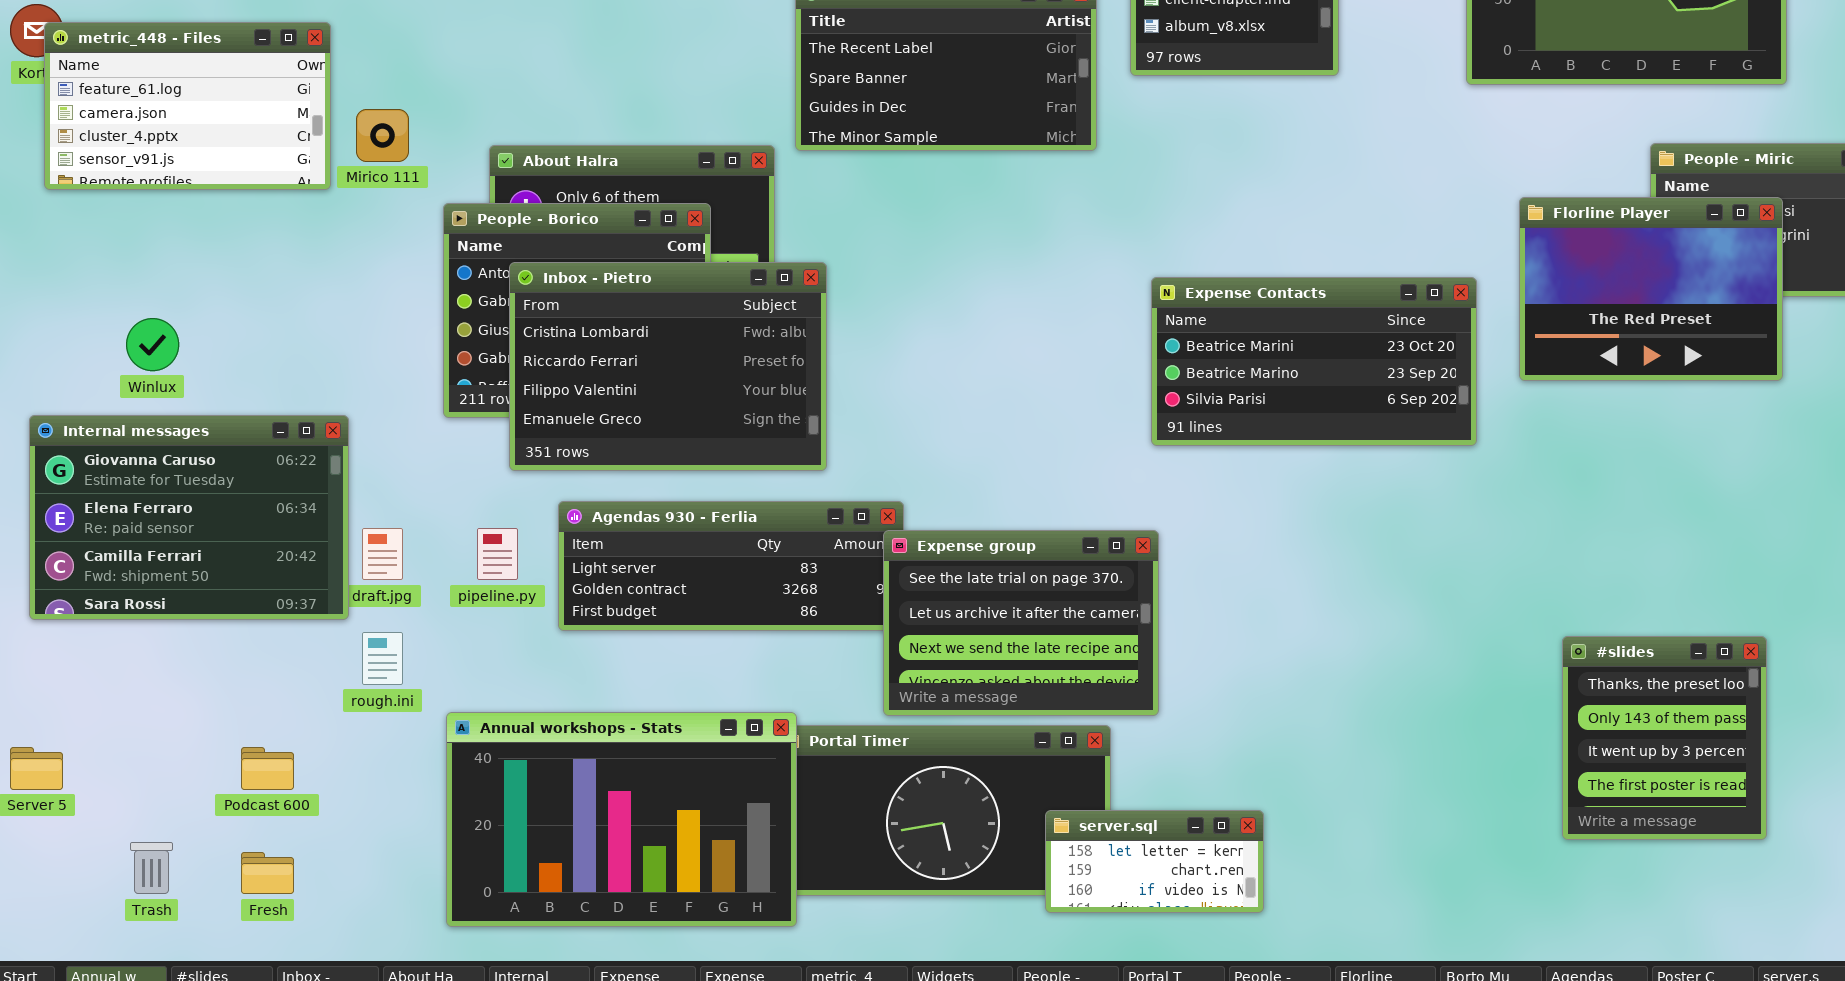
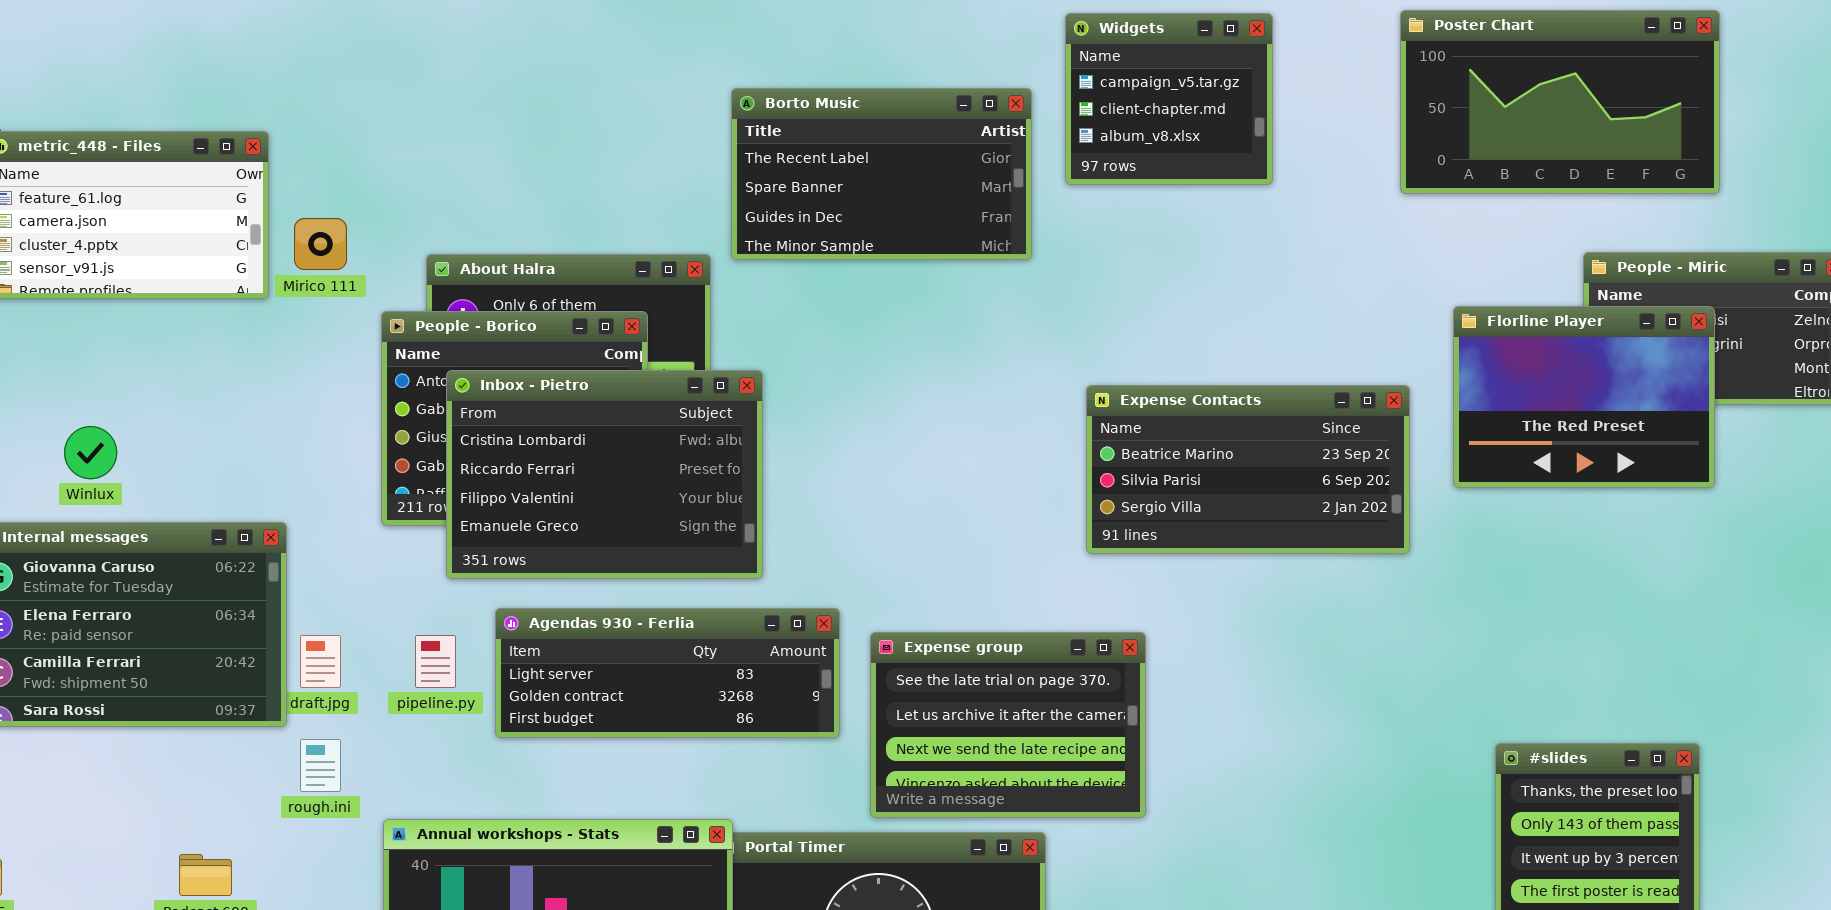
Expense Contacts: [1151,277,1477,446] -> [1086,385,1410,554], scrolled down 1 row
Expense group: [883,530,1159,716] -> [870,632,1146,818], moved

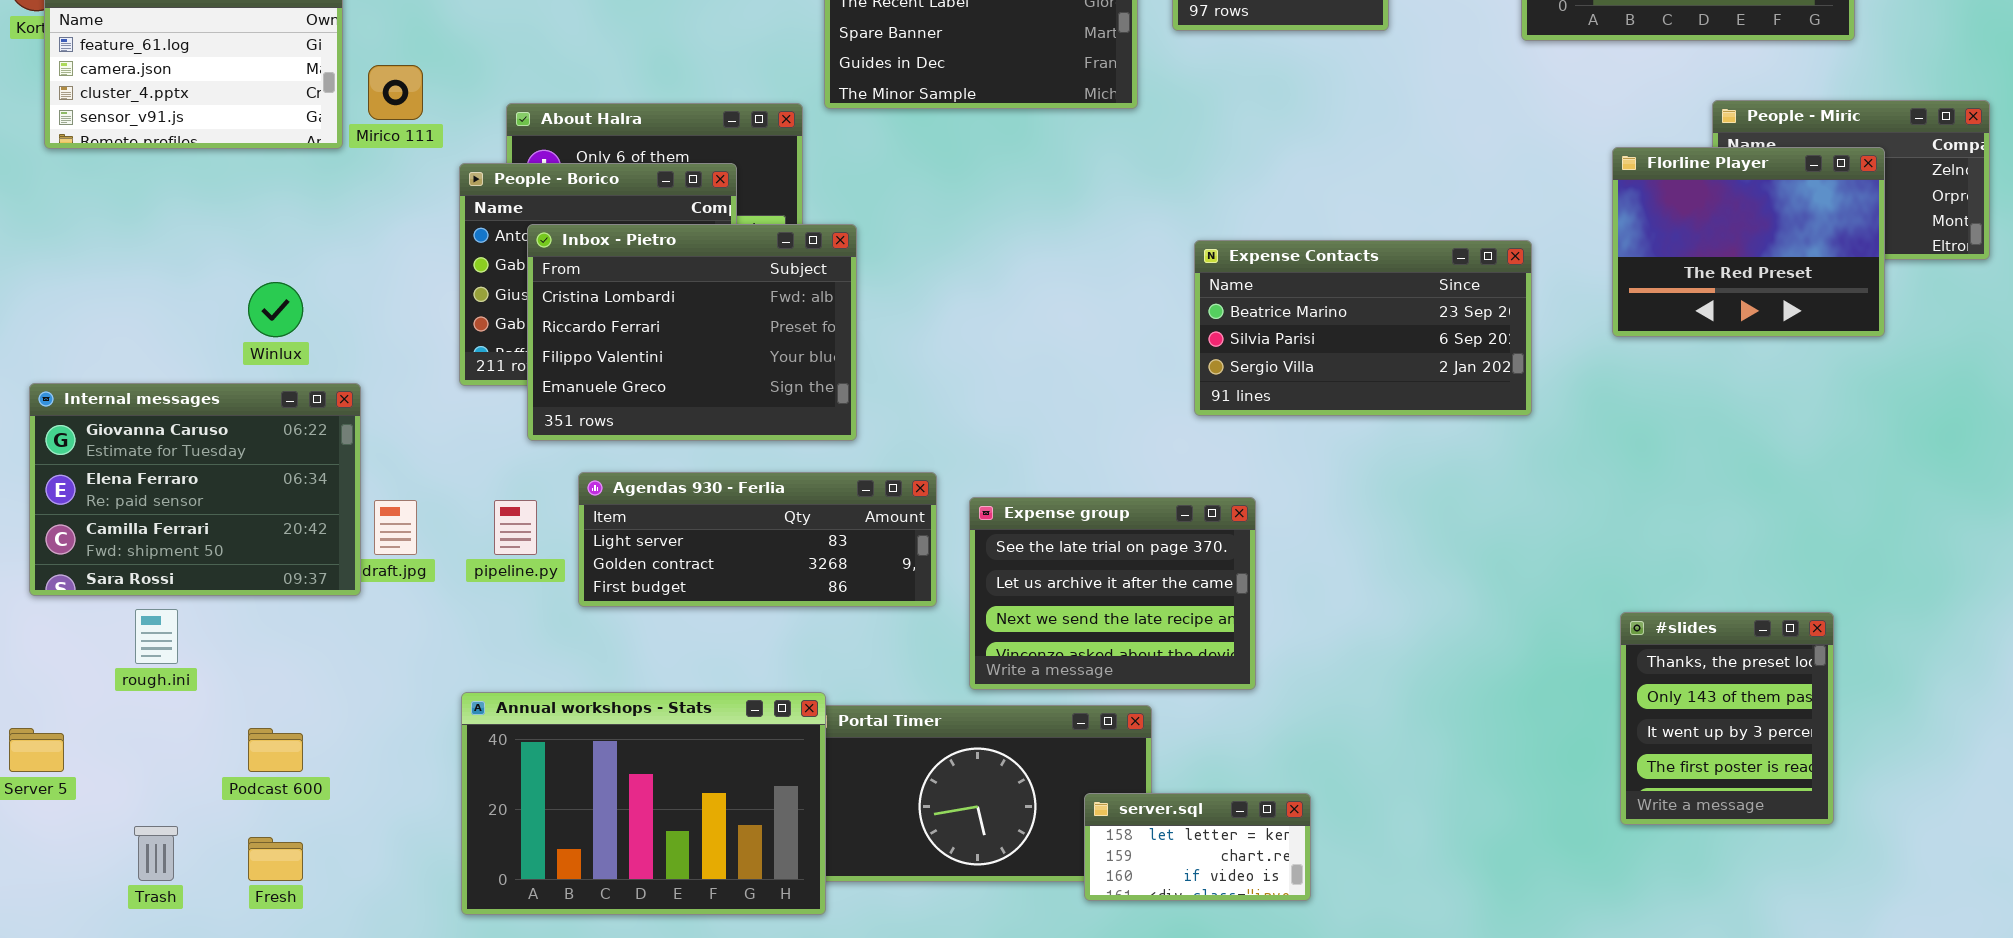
Florline Player: [1453,306,1715,488] -> [1612,147,1885,337], moved
Winlux: [64,426,117,479] -> [248,282,303,337], moved
rough.ini: [300,739,341,792] -> [135,609,178,664], moved

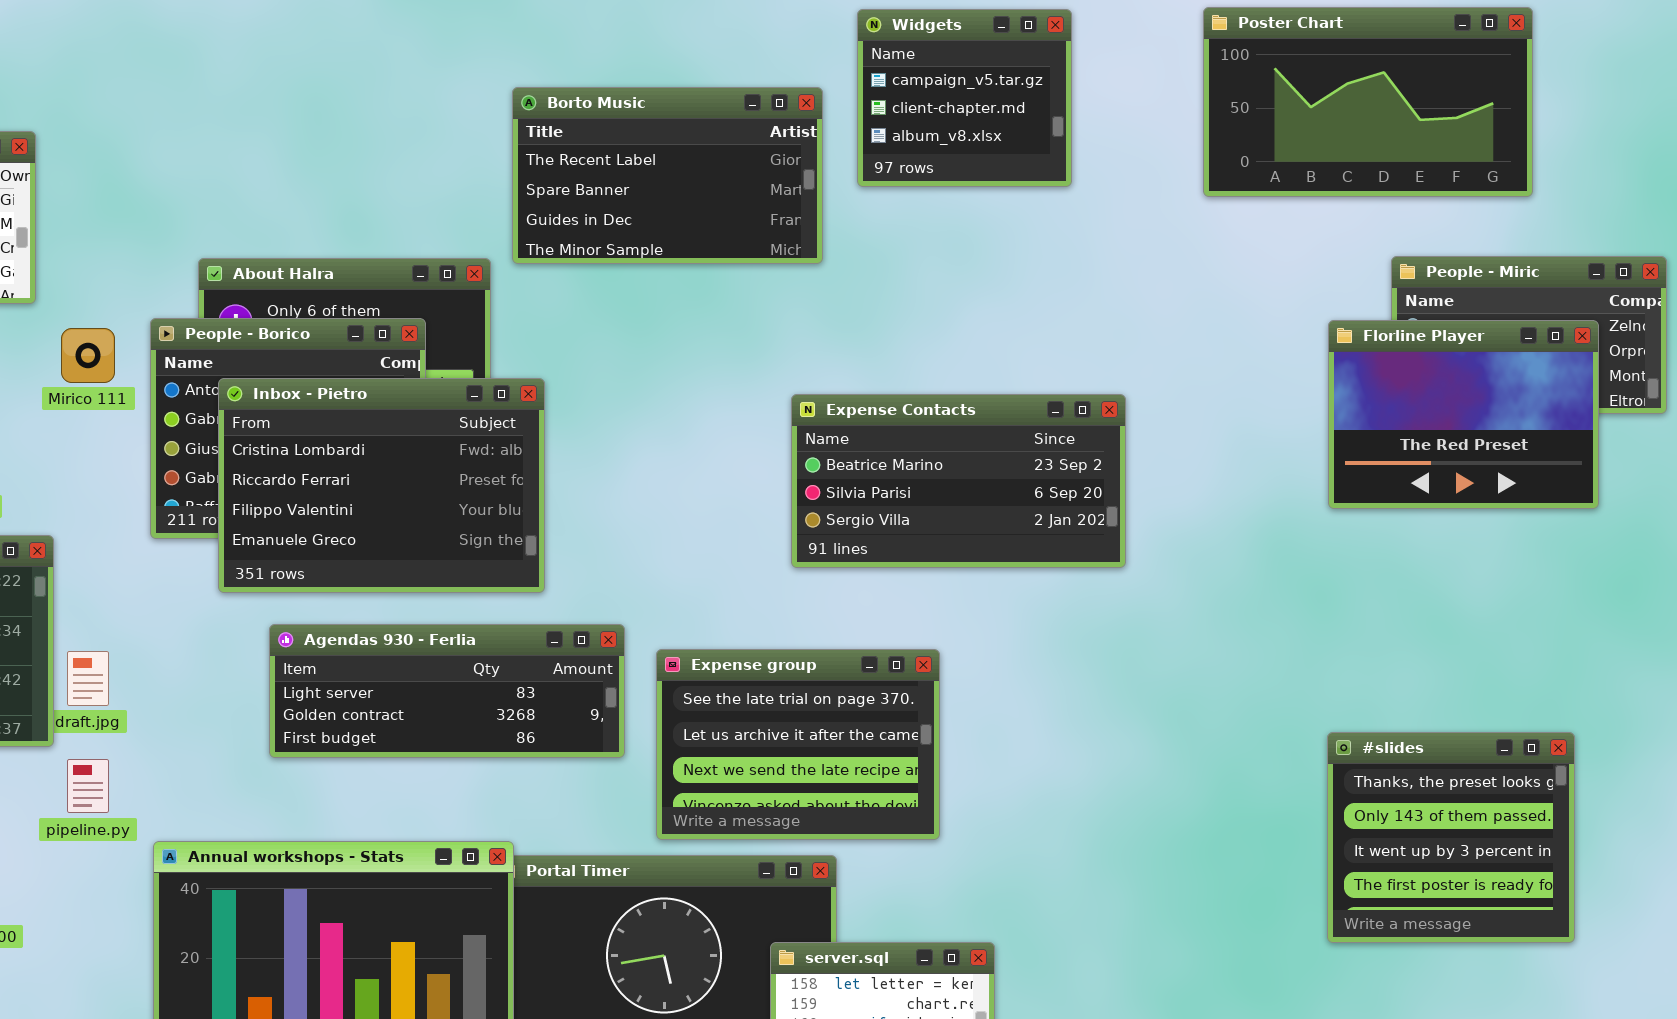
Mirico 111: [368,65,423,120] -> [61,328,115,383], moved
Florline Player: [1612,147,1885,337] -> [1328,320,1599,509], moved
Expense Contacts: [1194,240,1532,416] -> [791,394,1126,568], moved
pipeline.py: [494,500,537,555] -> [67,759,109,813], moved
#slides: [1620,612,1834,825] -> [1327,732,1575,943], moved, resized

